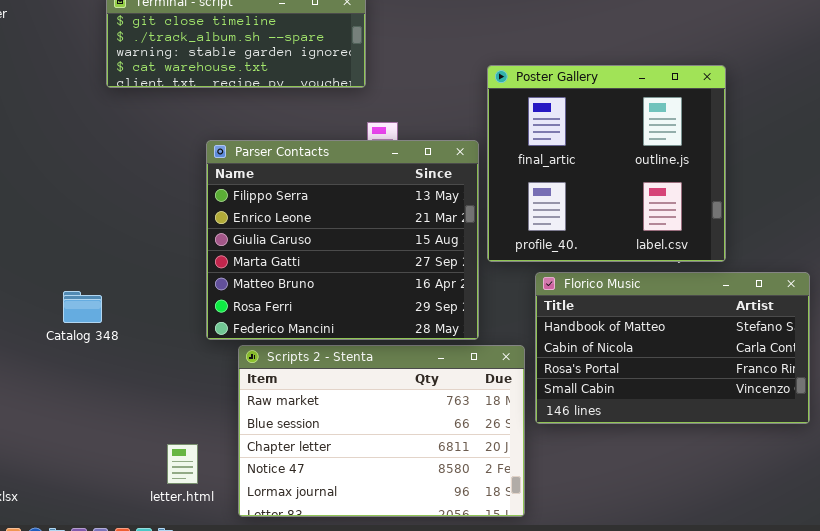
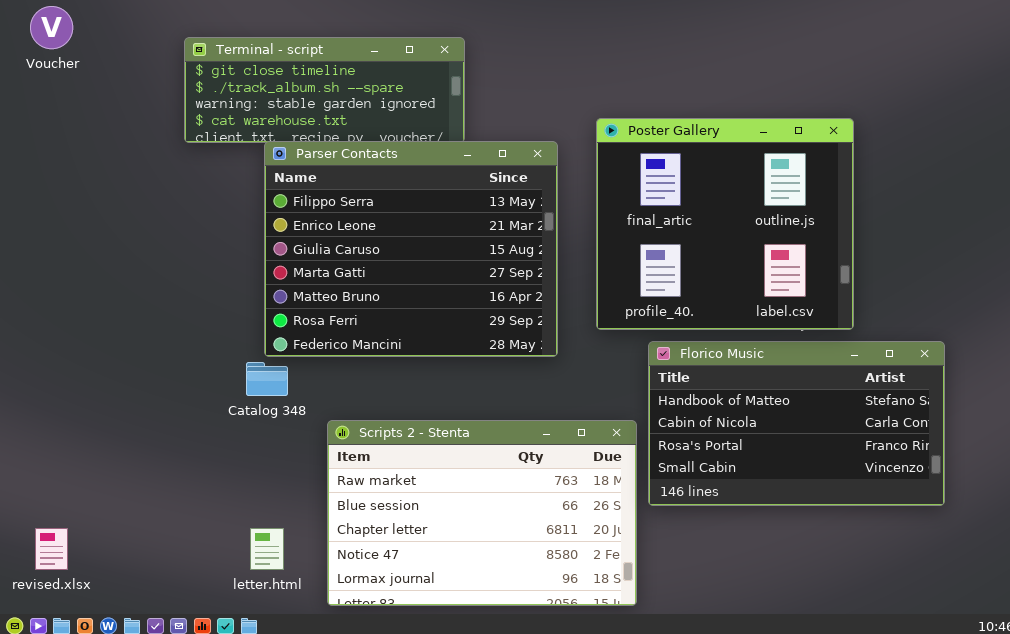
Parser Contacts: [206,140,479,340] -> [264,141,558,357], moved
Catalog 348: [63,291,102,323] -> [246,362,288,396], moved

